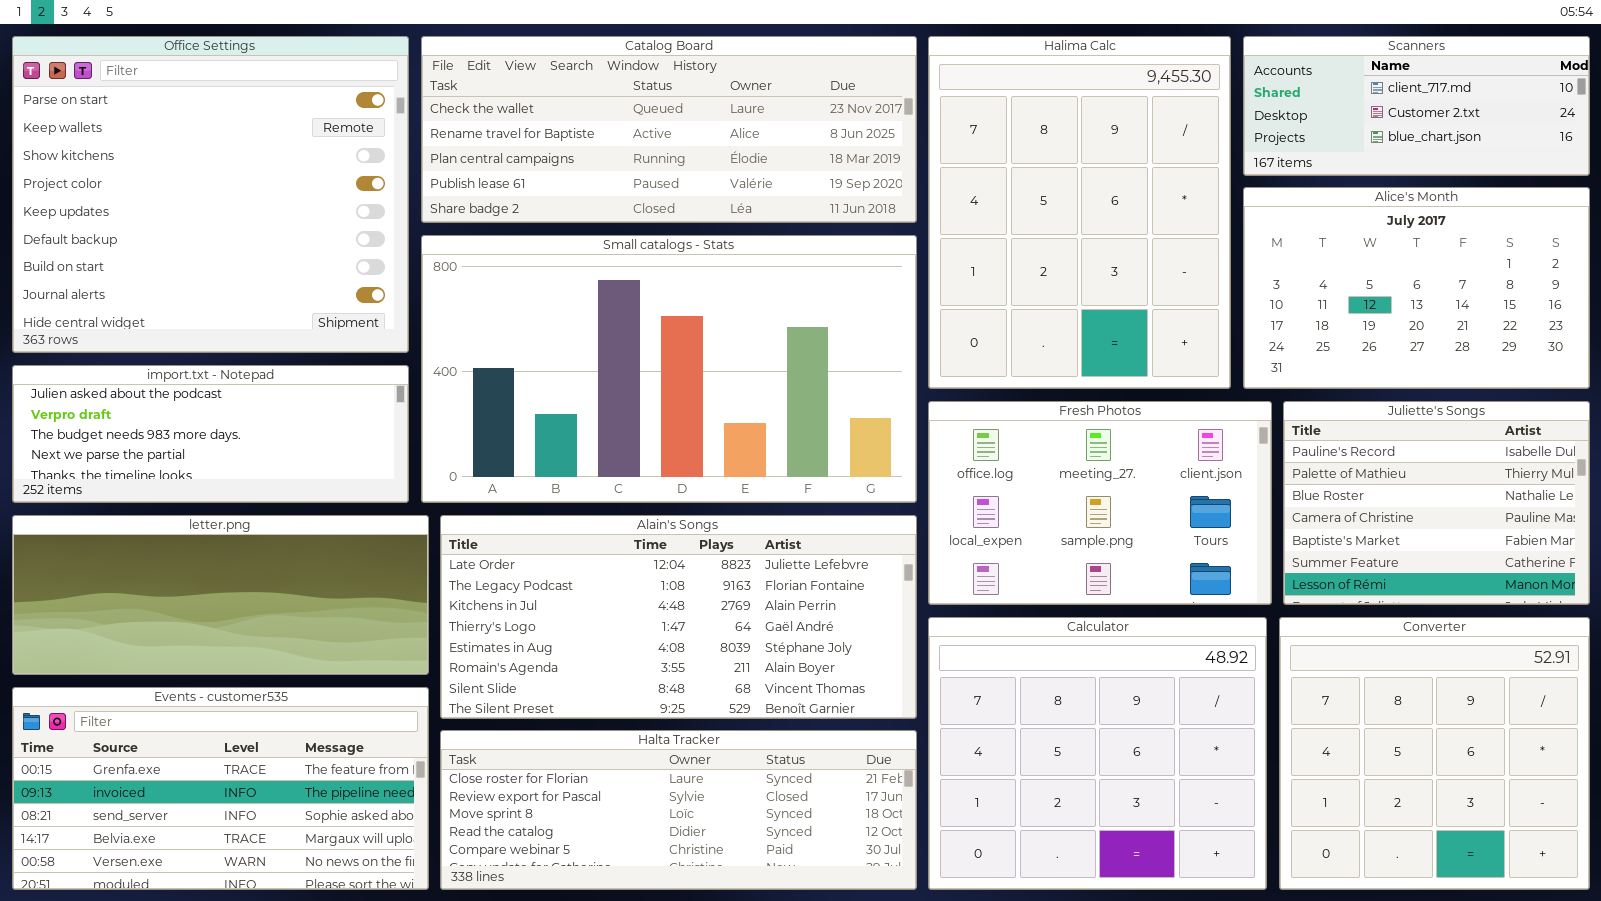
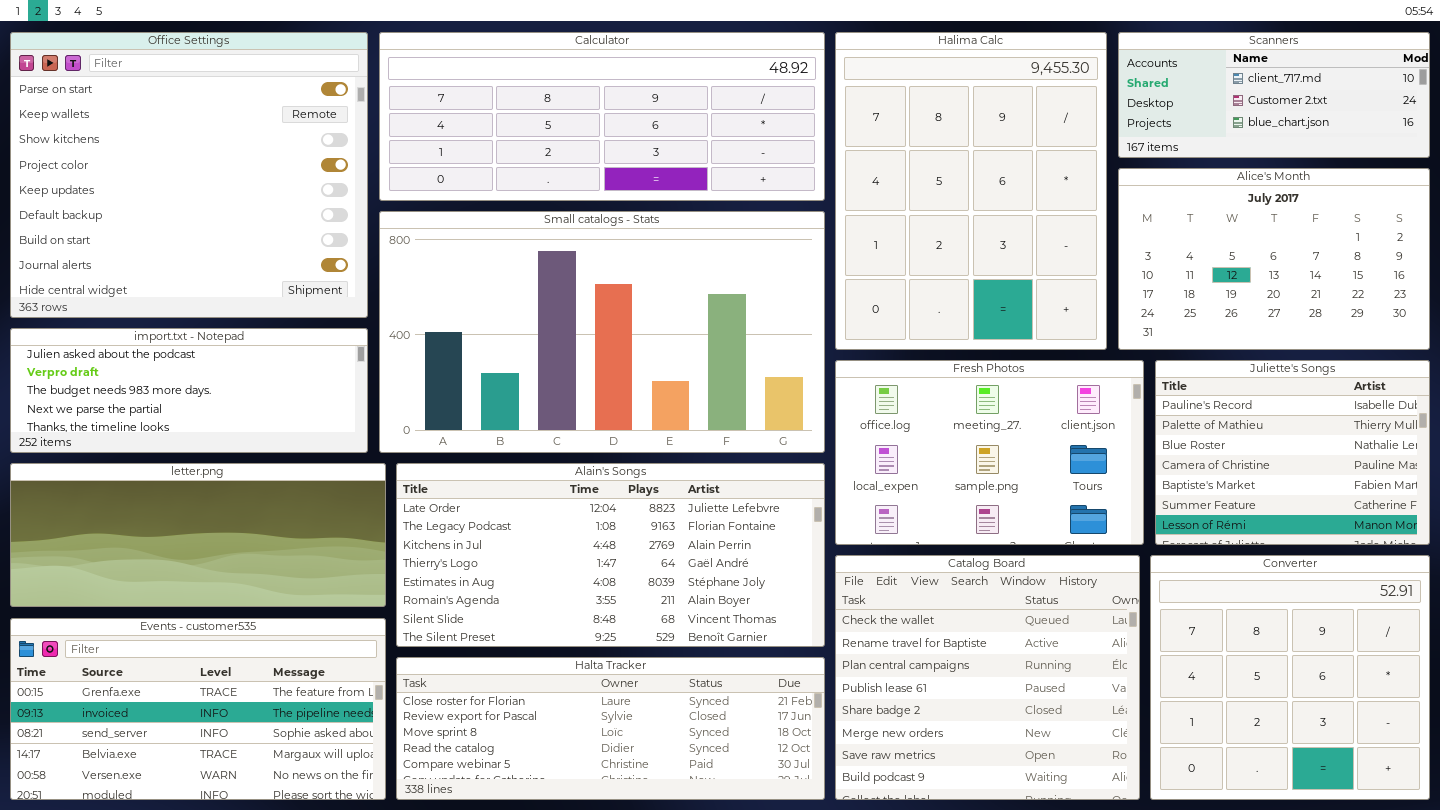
Catalog Board: [421,36,917,223] -> [835,555,1140,800], moved, resized
Calculator: [928,617,1267,890] -> [379,32,825,201], moved, resized

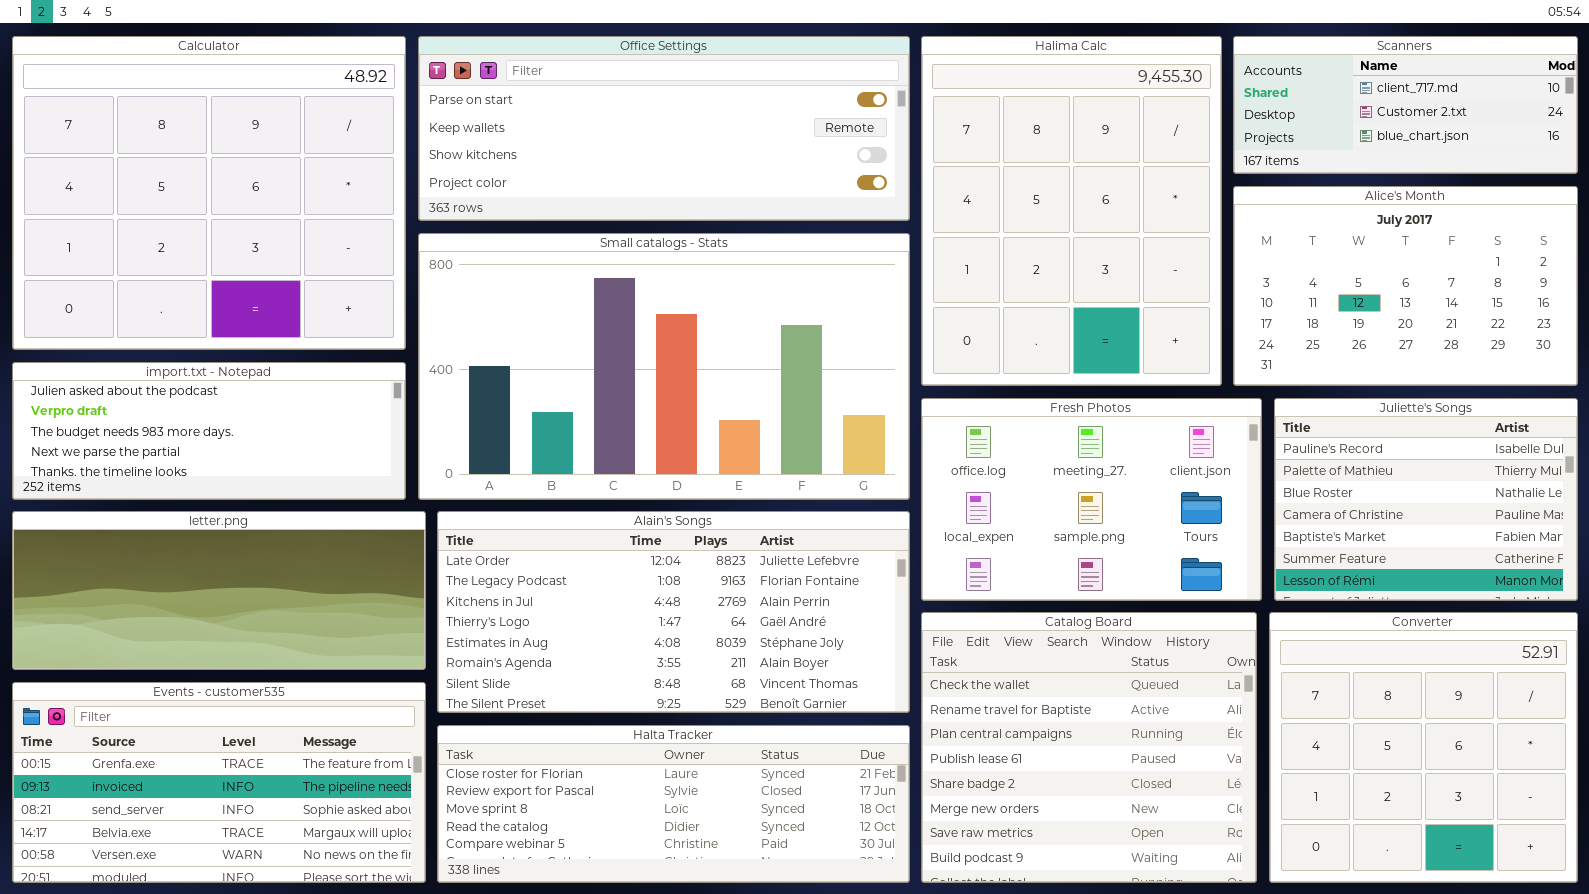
Office Settings: [10,32,368,318] -> [418,36,910,221], moved, resized
Calculator: [379,32,825,201] -> [12,36,406,350], moved, resized

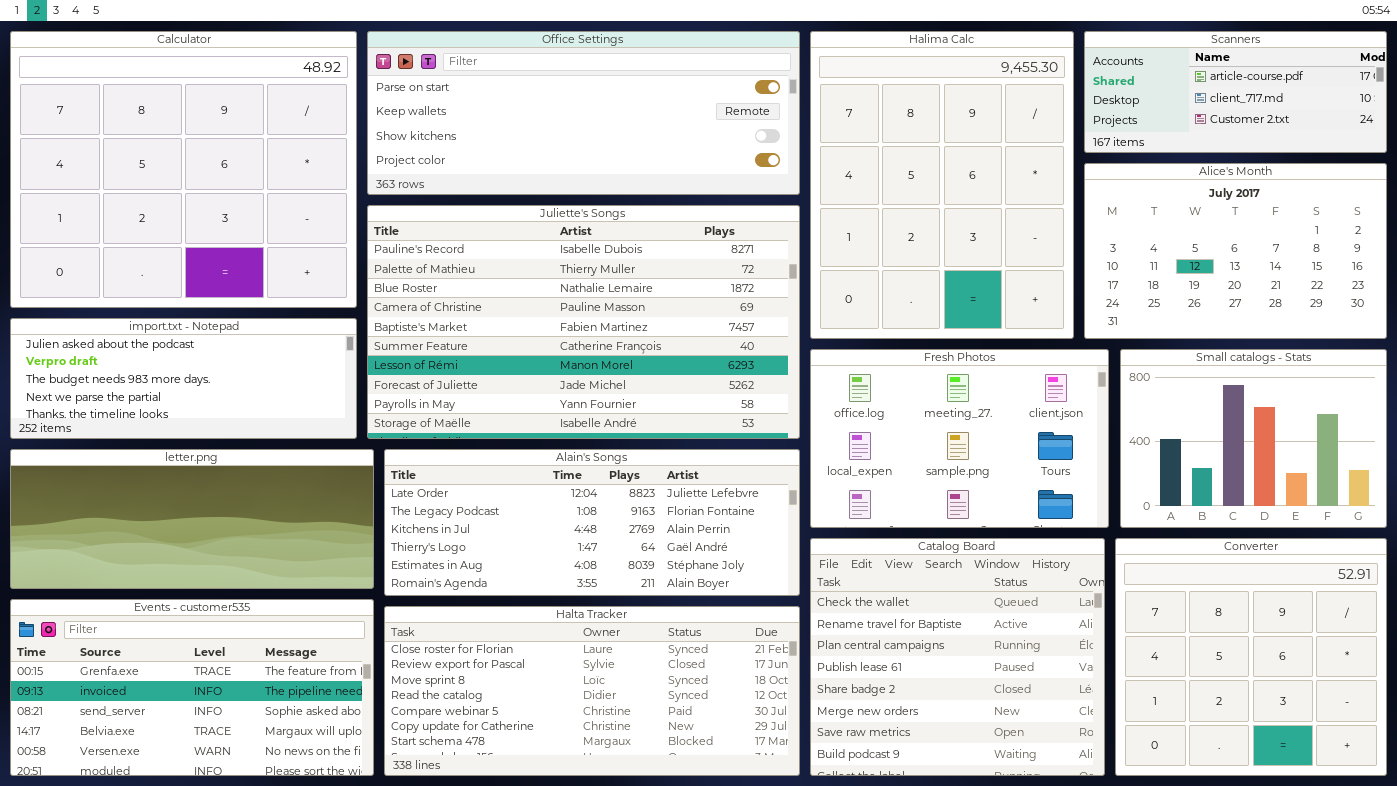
Scanners: [1233,36,1578,174] -> [1084,31,1387,153], scrolled up 1 row
Small catalogs - Stats: [418,233,910,500] -> [1120,349,1387,528], moved, resized
Juliette's Songs: [1274,398,1578,601] -> [367,205,800,439], moved, resized
Alain's Songs: [437,511,910,713] -> [384,449,800,596], resized
Halta Tracker: [437,725,910,883] -> [384,606,800,776], resized

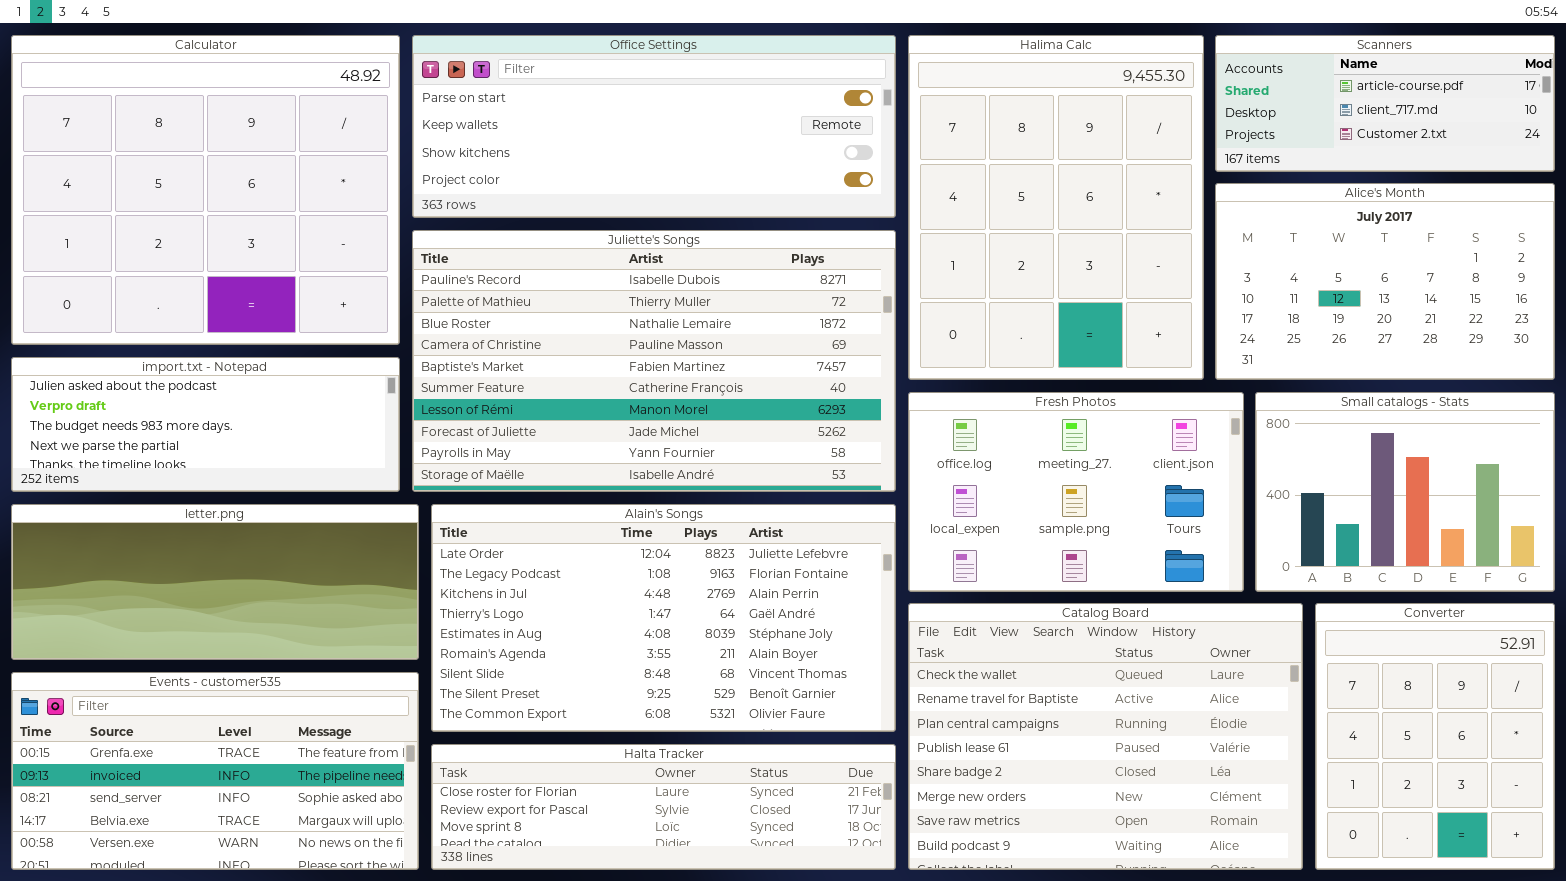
Alain's Songs: [384,449,800,596] -> [431,504,896,732], resized
Catalog Board: [810,538,1105,776] -> [908,603,1303,870], resized
Converter: [1115,538,1387,776] -> [1315,603,1555,870], resized
Halta Tracker: [384,606,800,776] -> [431,744,896,870], resized

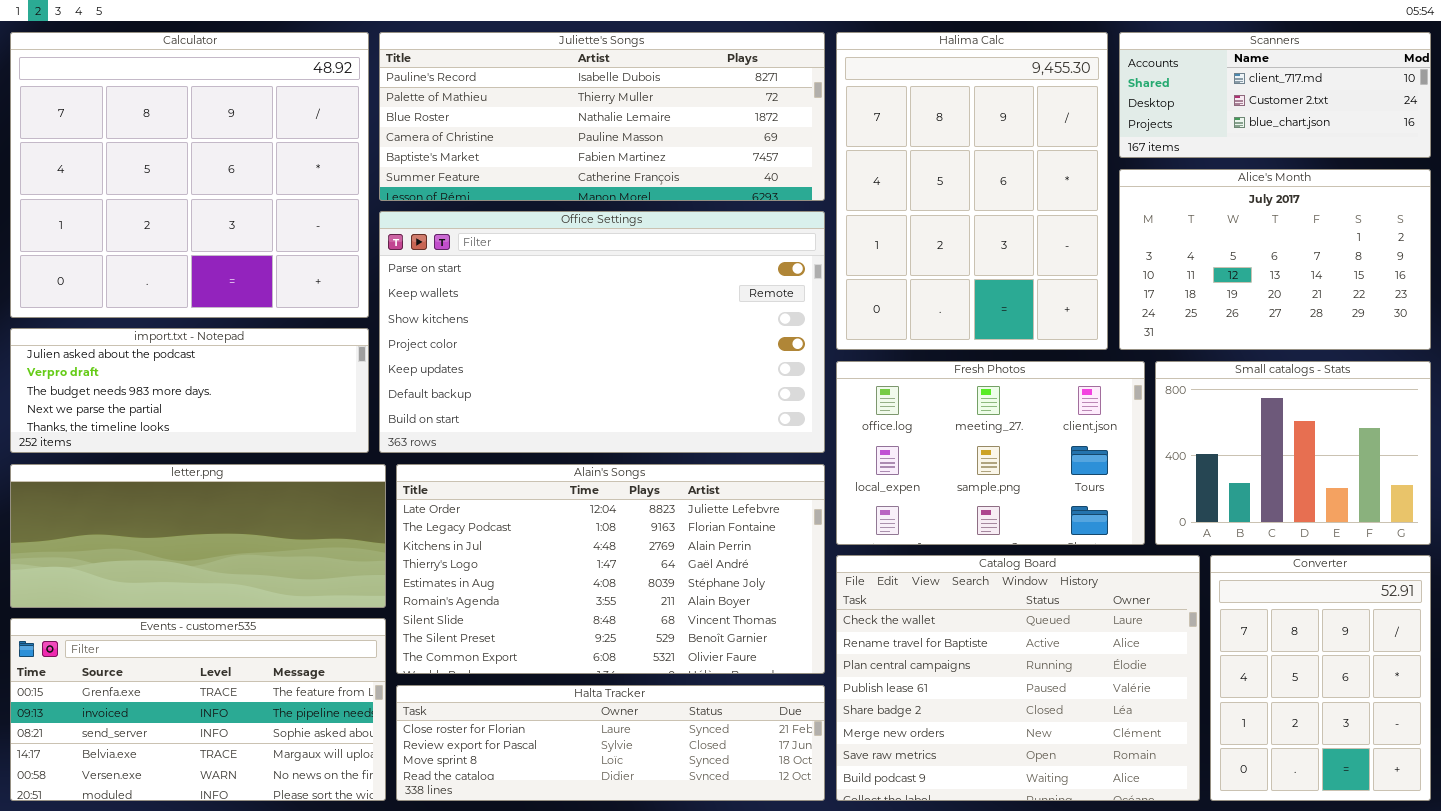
Office Settings: [412,35,896,218] -> [379,211,825,453], moved, resized
Scanners: [1215,35,1555,172] -> [1119,32,1431,158], scrolled down 1 row
Juliette's Songs: [412,230,896,492] -> [379,32,825,201], moved, resized

